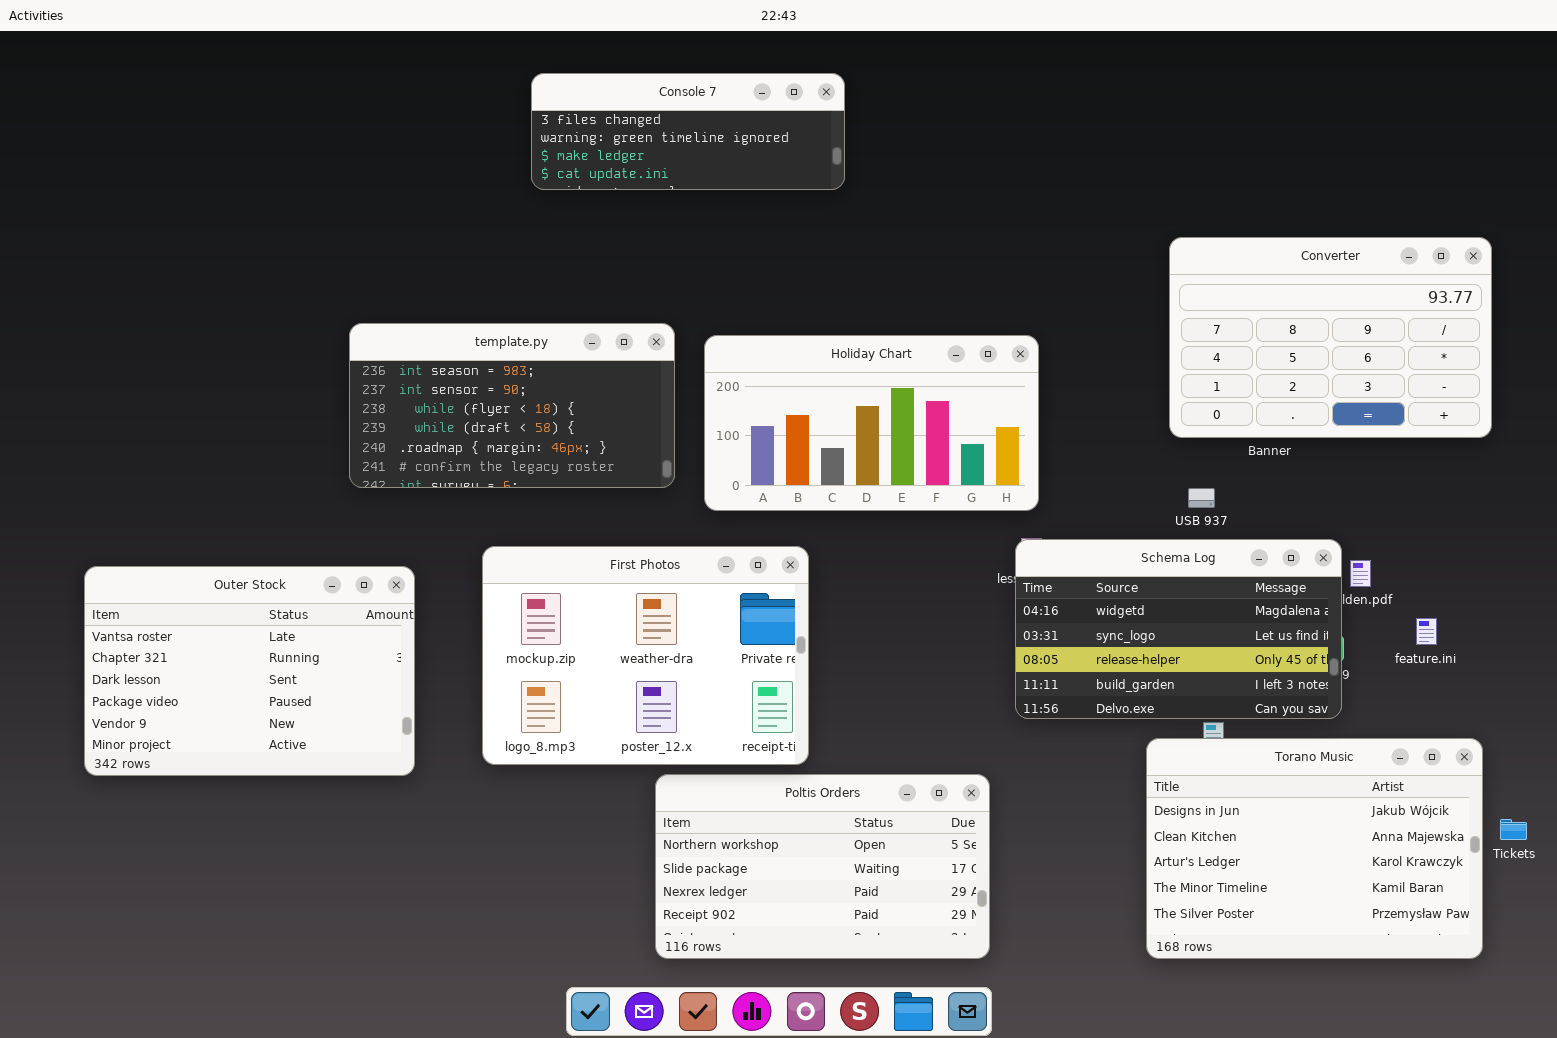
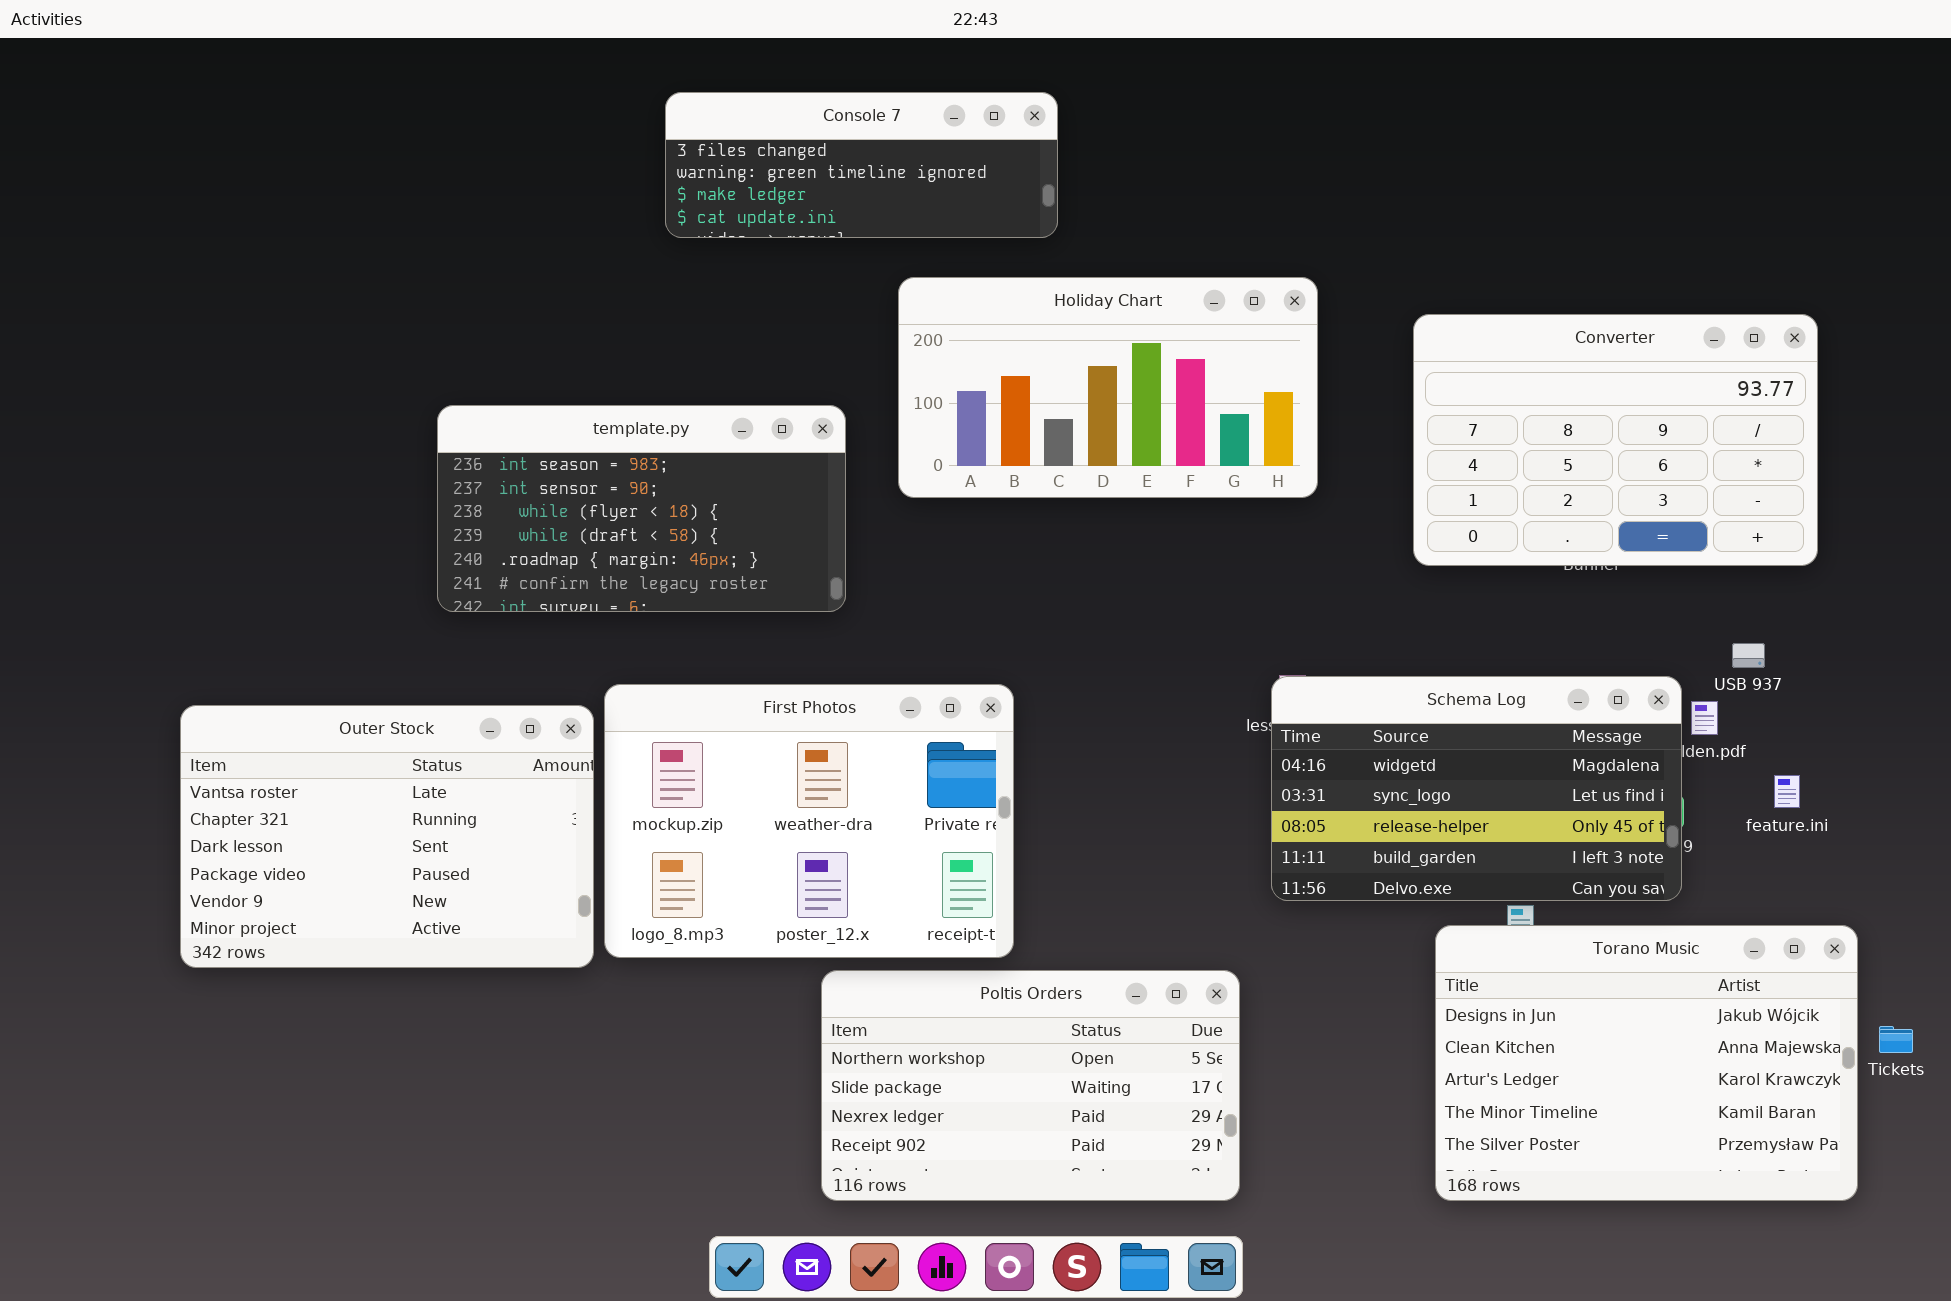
Converter: [1169,237,1492,438] -> [1413,314,1818,566], moved
Holiday Chart: [704,335,1039,511] -> [898,277,1318,498], moved
USB 937: [1188,488,1215,508] -> [1732,643,1765,668], moved
Outer Stock: [84,566,415,776] -> [180,705,594,968], moved

